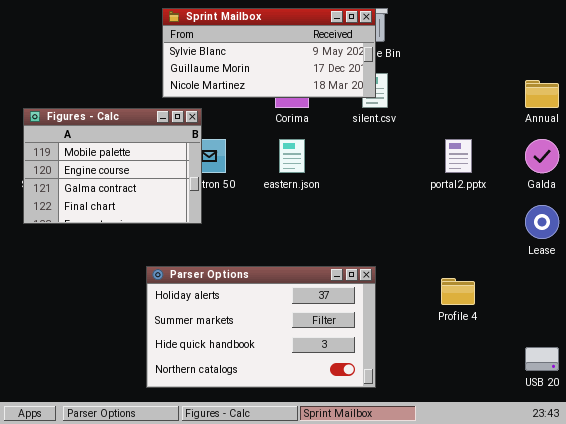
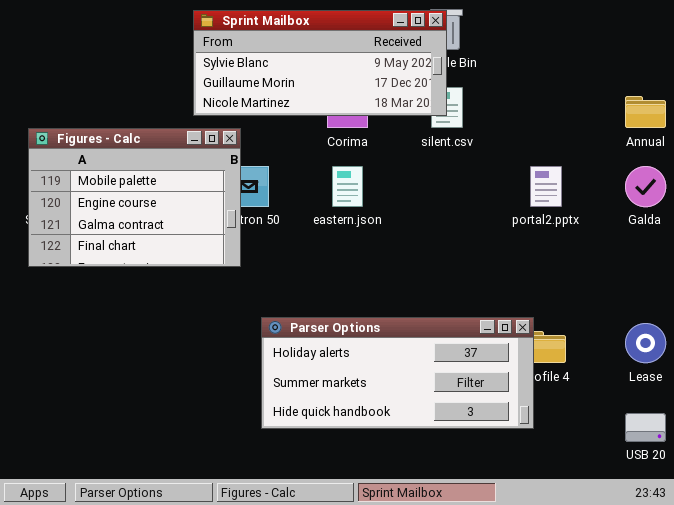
Lease: [525,205,559,239] -> [625,323,666,363], moved
Parser Options: [146,266,376,388] -> [261,317,534,429], moved, resized

